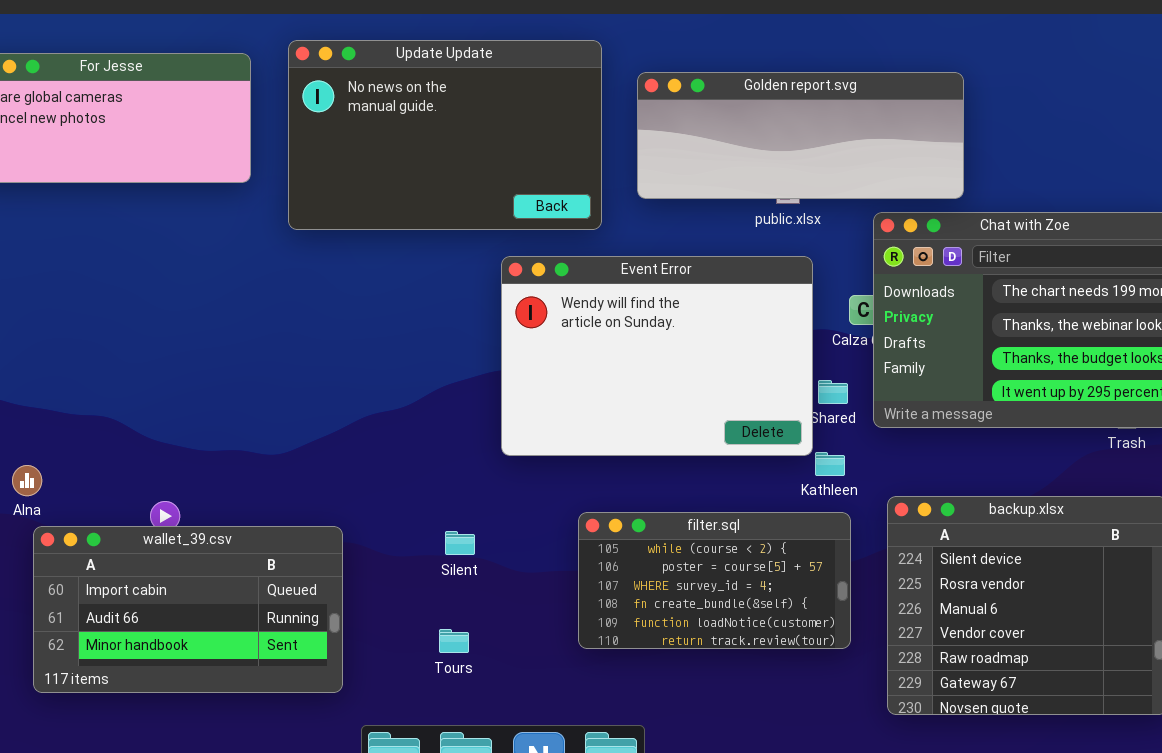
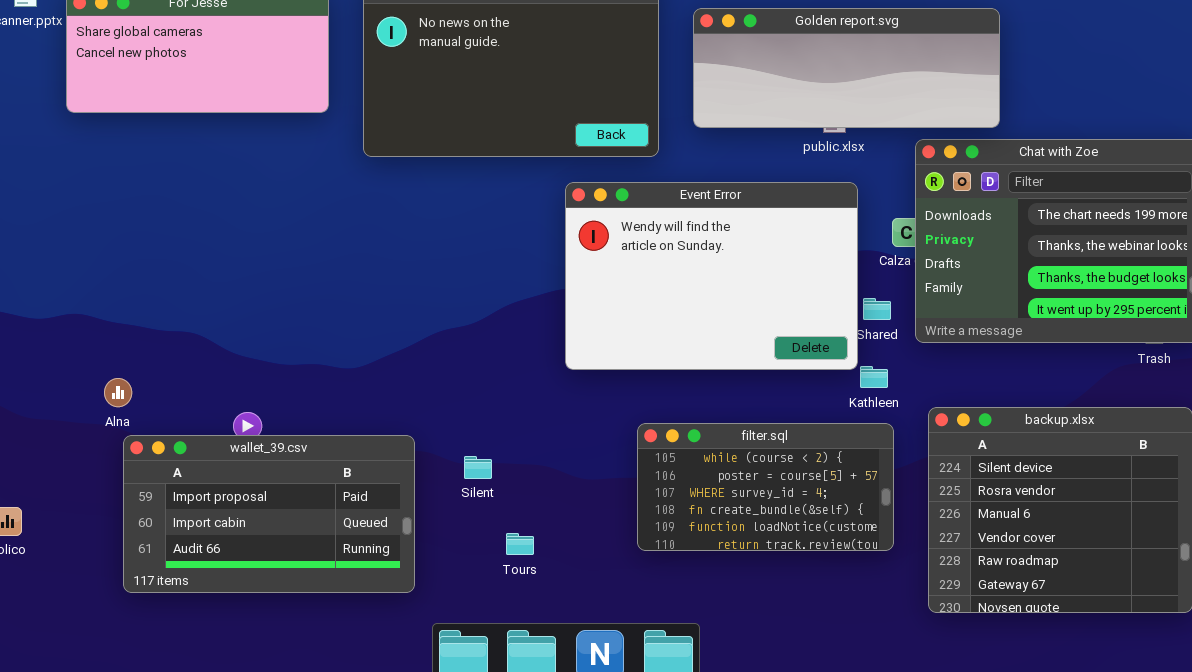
wallet_39.csv: [33,526,343,693] -> [123,435,415,593], scrolled up 1 row
Silent: [445,531,475,555] -> [464,456,492,479], moved

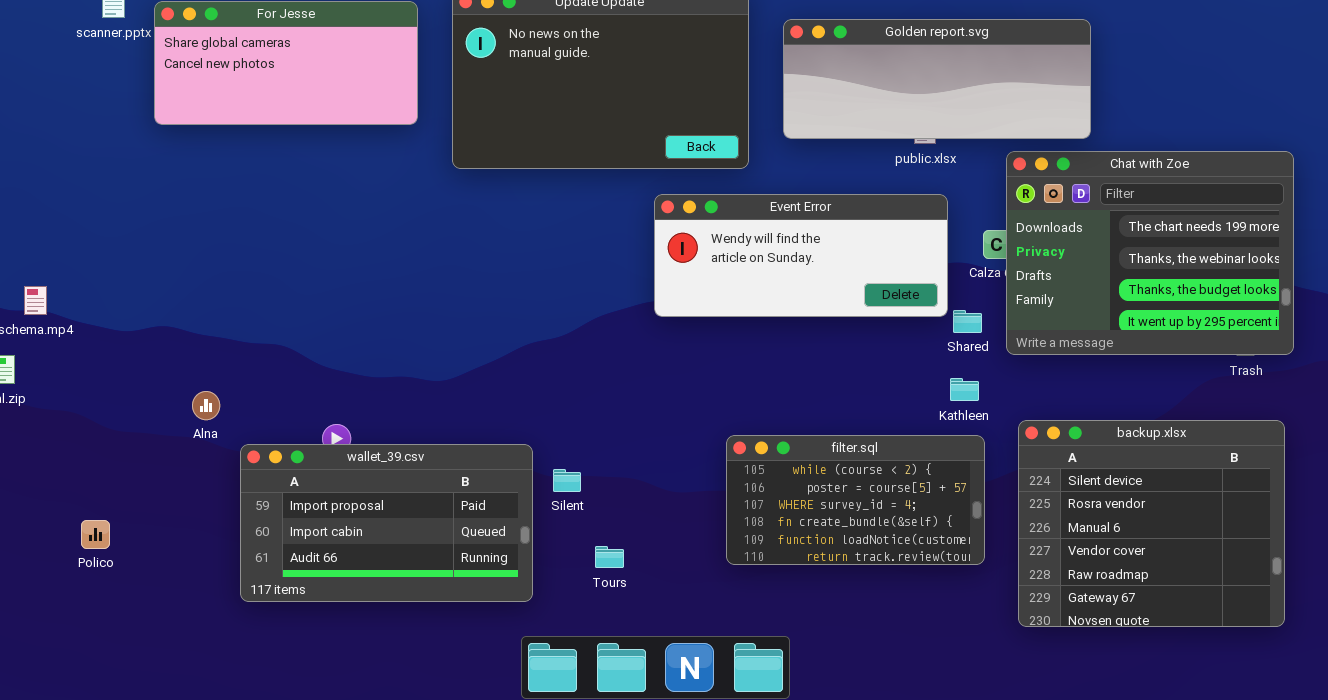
Event Error: [565,182,858,370] -> [654,194,948,317], resized
wallet_39.csv: [123,435,415,593] -> [240,444,533,602], moved

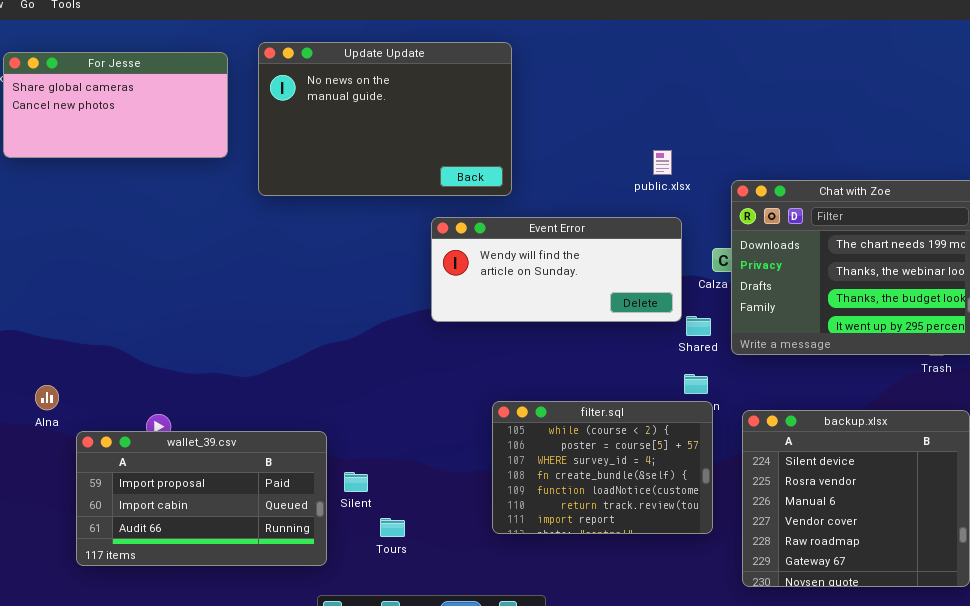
Golden report.svg: [783,19,1091,139] -> none, closed
filter.sql: [726,435,985,565] -> [492,401,713,534], resized
Silent: [553,469,581,492] -> [344,472,368,492], moved

